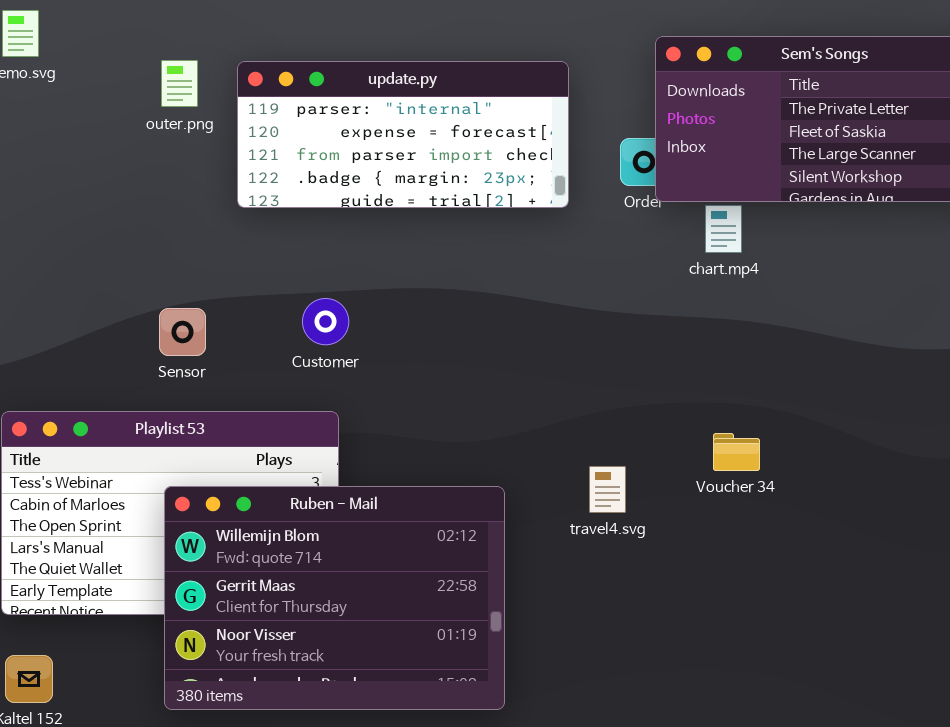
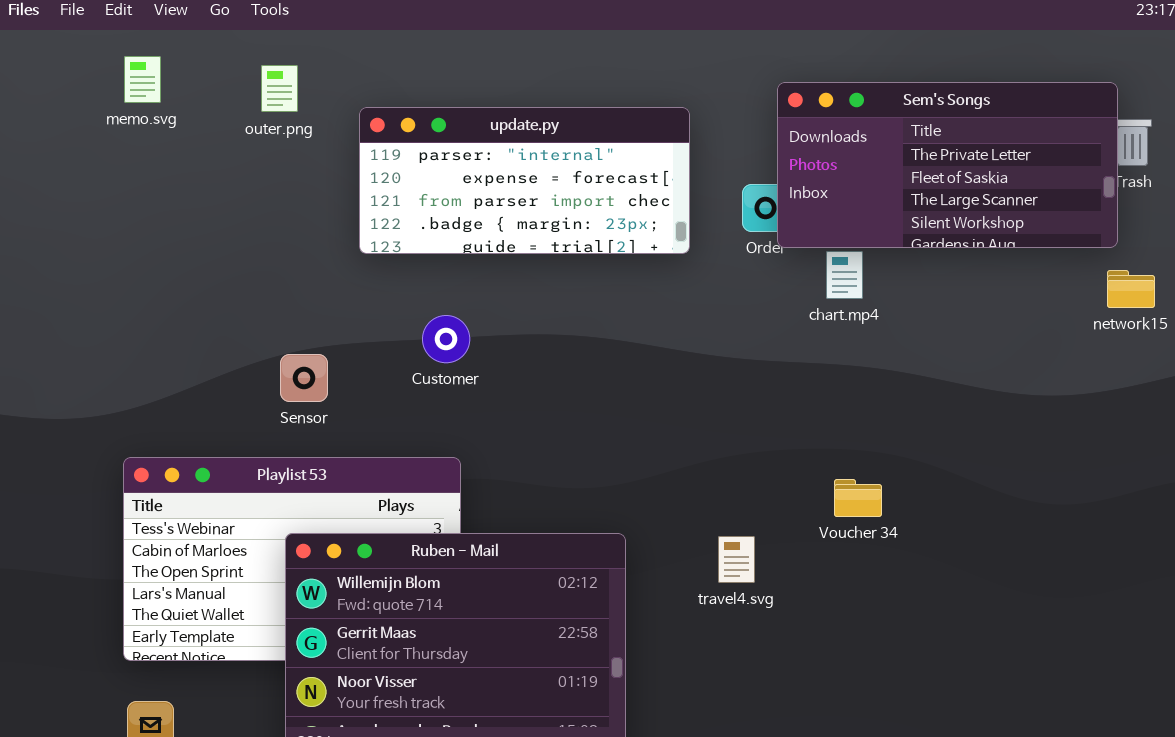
outer.png: [161,60,198,107] -> [261,65,298,112], moved
Customer: [302,298,349,345] -> [422,315,470,363], moved
travel4.svg: [589,466,626,513] -> [718,536,755,583], moved

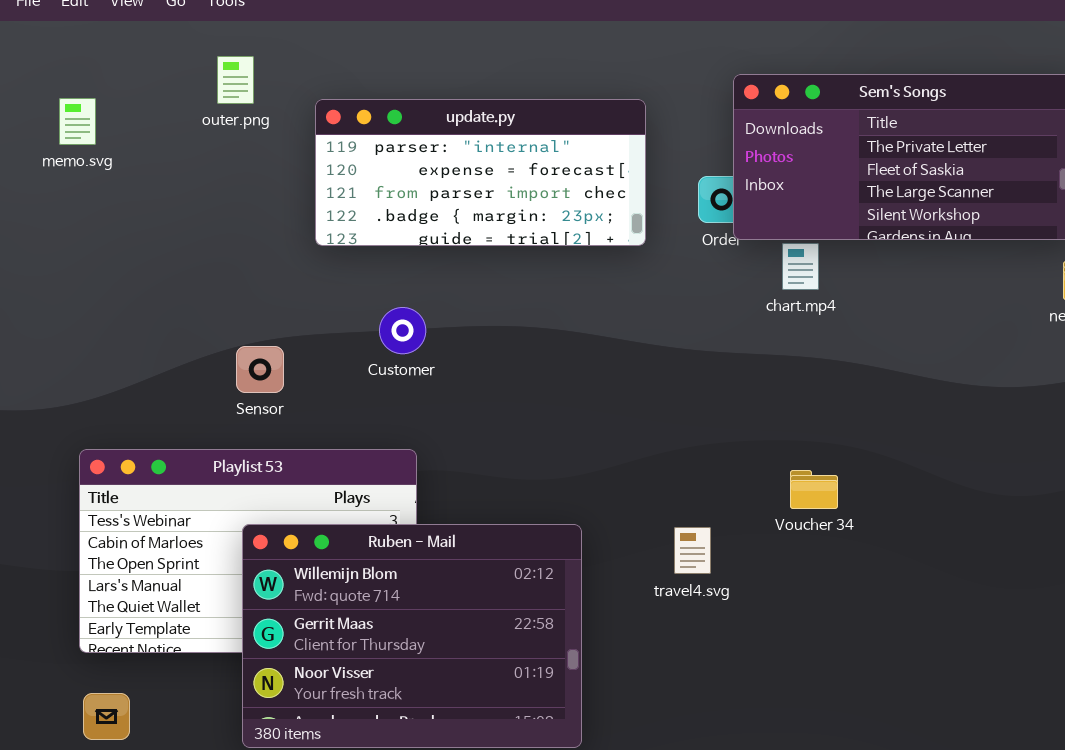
memo.svg: [124,56,161,103] -> [59,98,96,145], moved

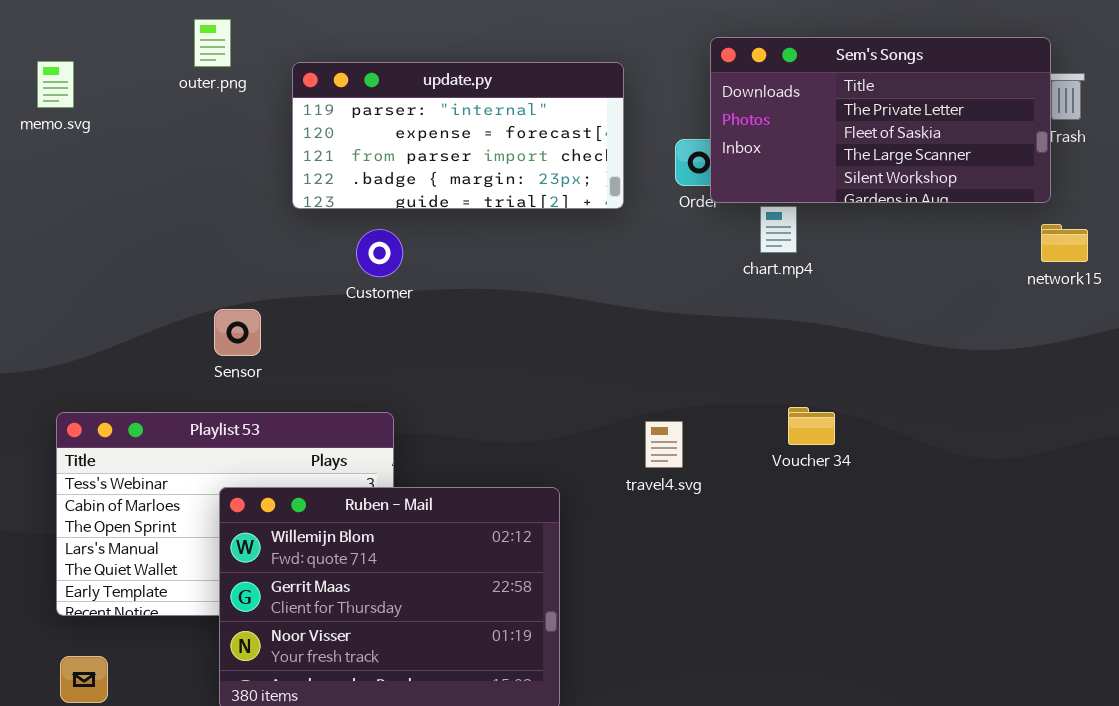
Customer: [379,307,426,354] -> [356,229,403,277], moved
Voucher 34: [790,470,838,509] -> [788,407,835,445], moved
travel4.svg: [674,527,711,574] -> [645,421,683,468], moved

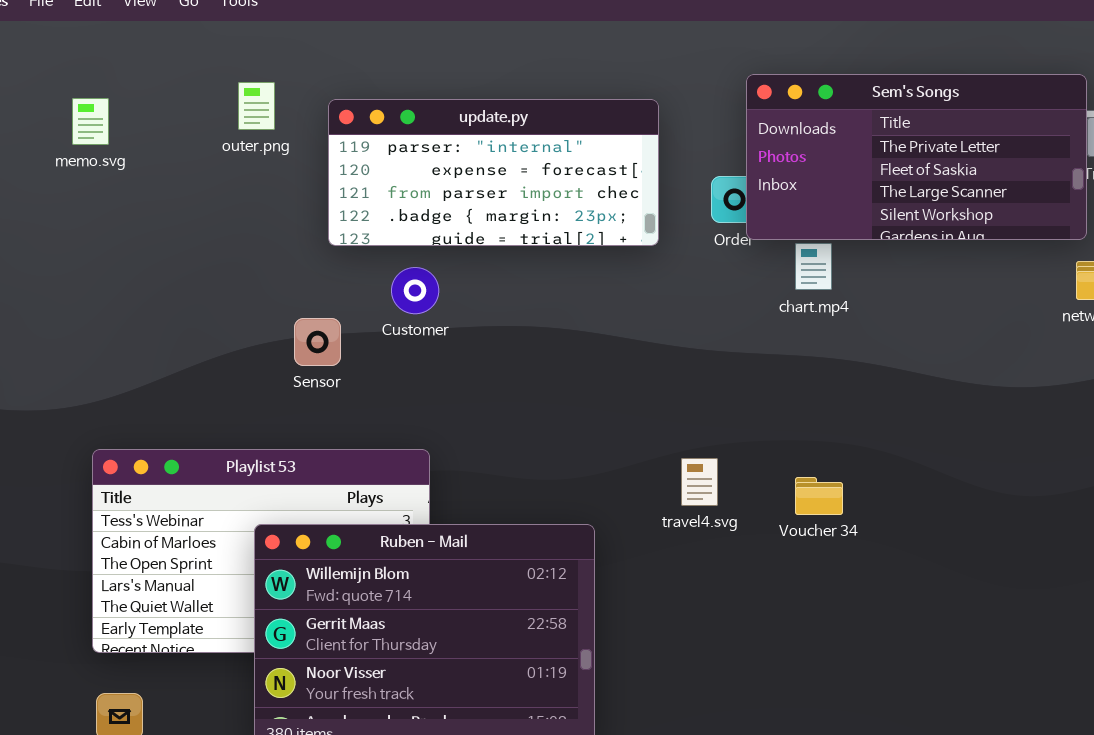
outer.png: [194,19,231,67] -> [238,82,275,130], moved
Sensor: [214,309,261,356] -> [294,318,341,366], moved
Voucher 34: [788,407,835,445] -> [795,477,843,515], moved

